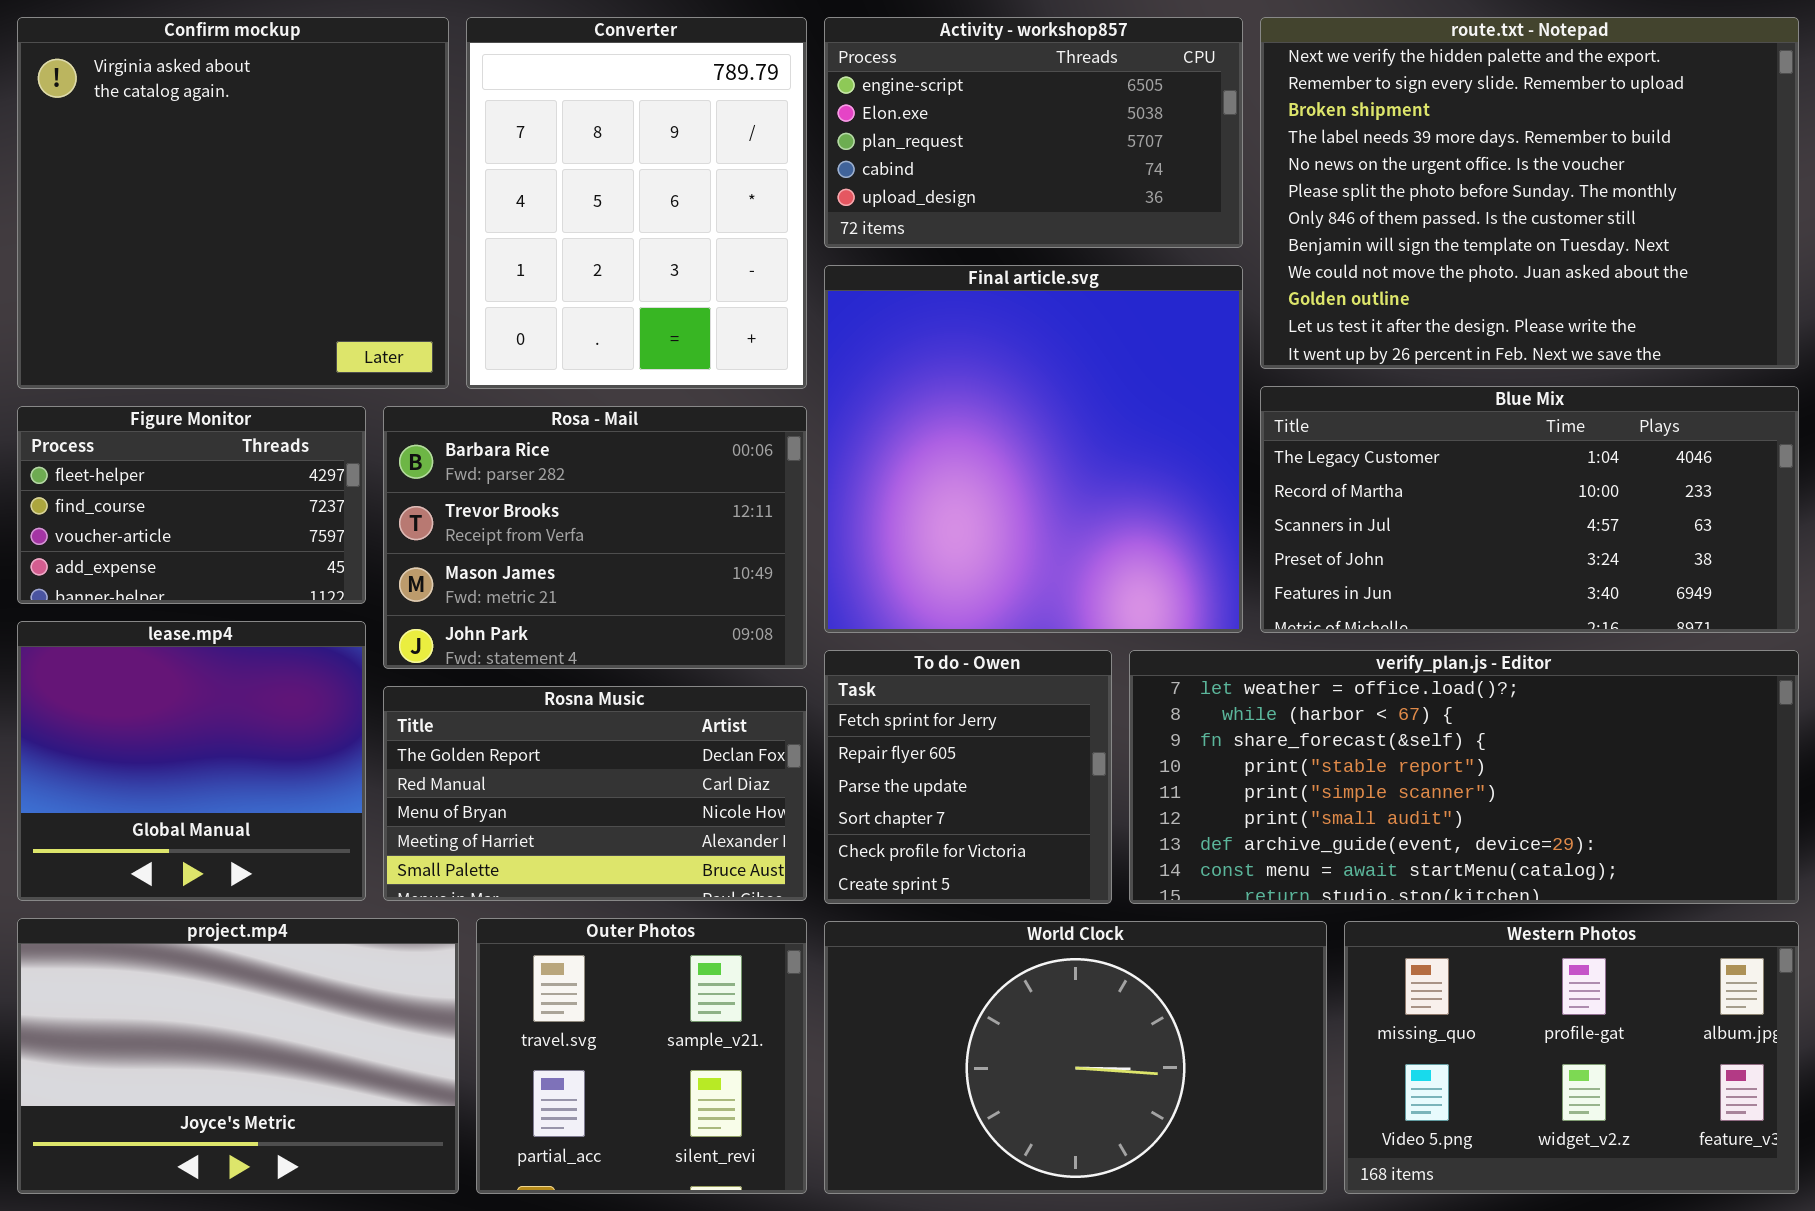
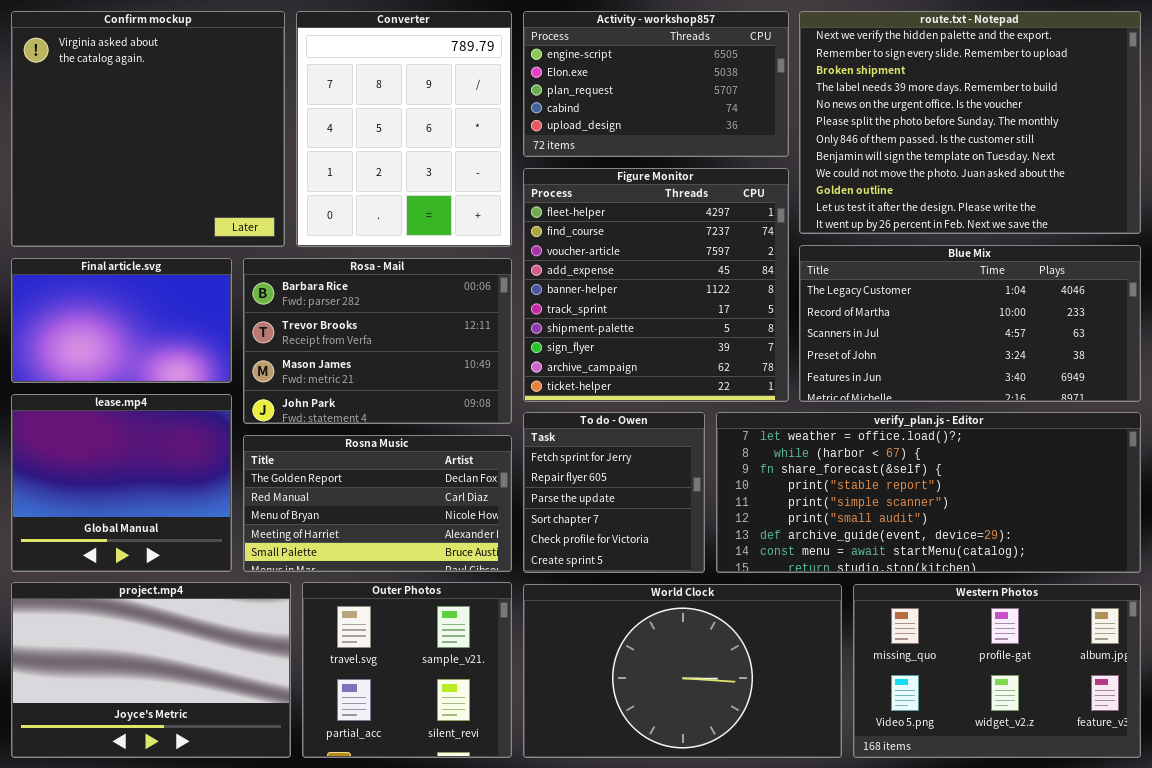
Final article.svg: [824,265,1243,633] -> [11,258,232,383], moved, resized
Figure Monitor: [17,406,366,604] -> [523,168,789,402], moved, resized

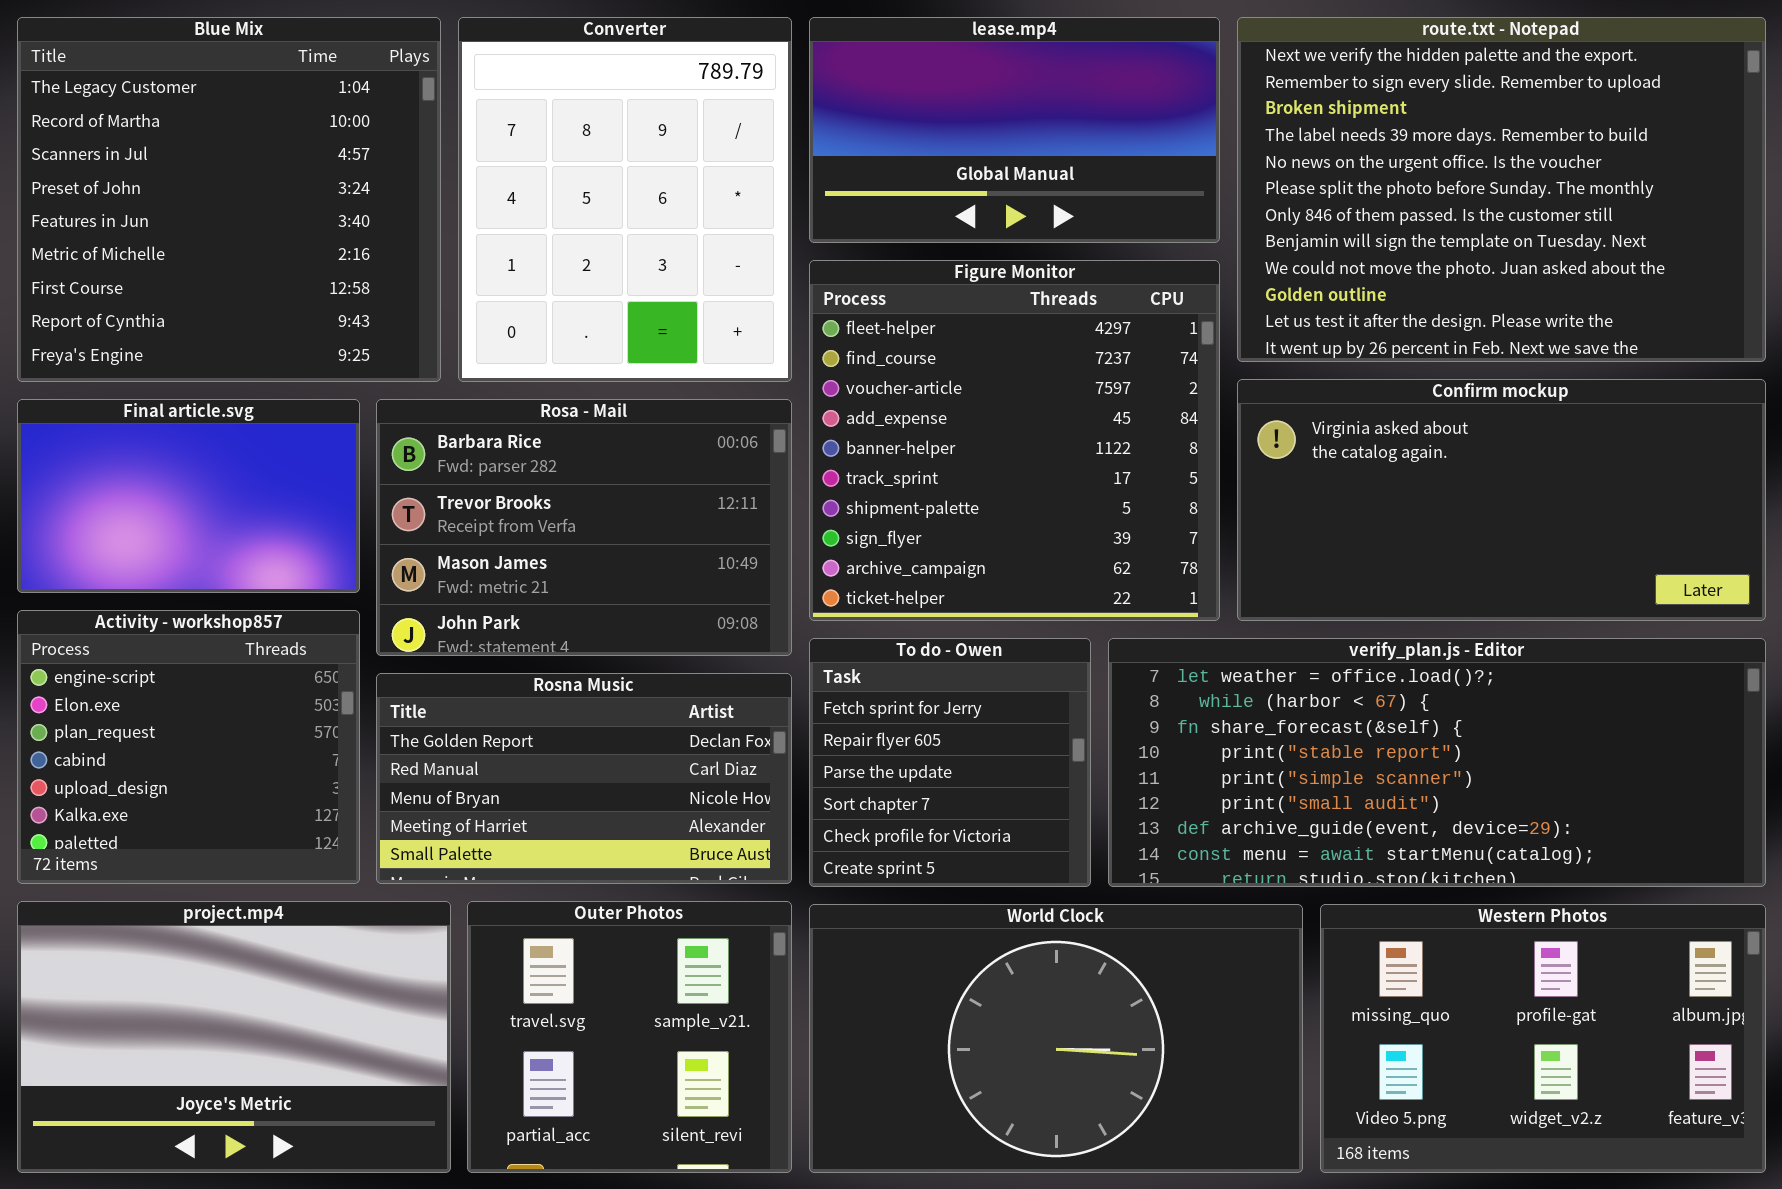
Confirm mockup: [11,11,285,247] -> [1237,379,1766,621], moved, resized
Activity - workshop857: [523,11,789,157] -> [17,610,360,884], moved, resized
Blue Mix: [799,245,1141,402] -> [17,17,441,382], moved, resized
lease.mp4: [11,394,232,572] -> [809,17,1220,243], moved, resized

